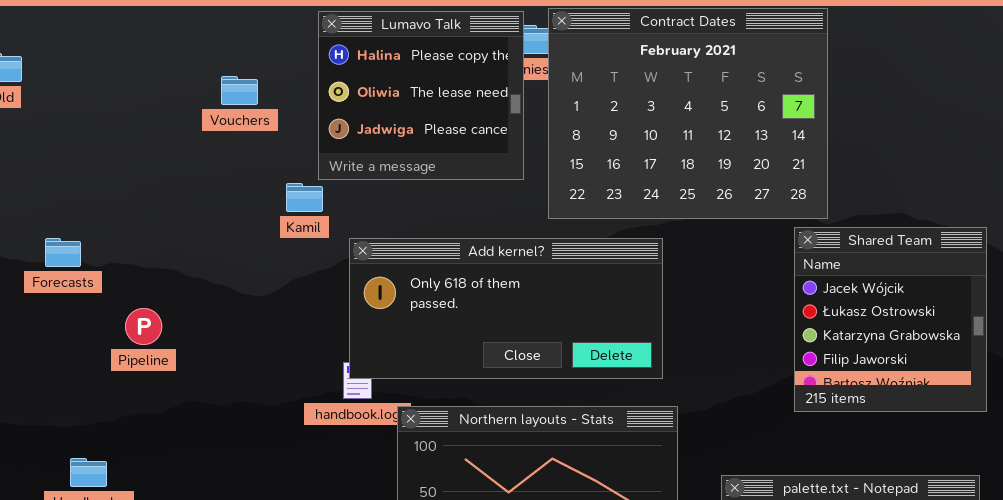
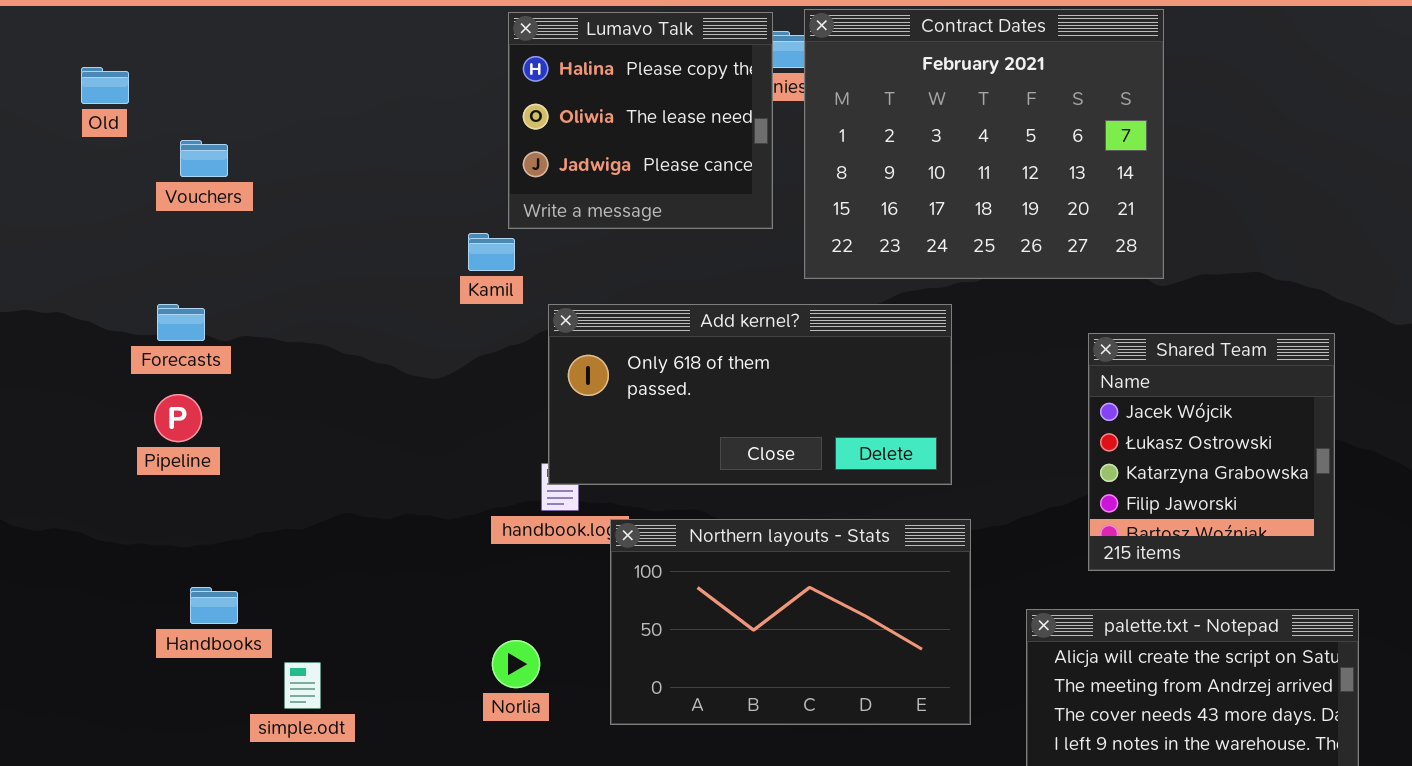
Vouchers: [221,76,258,105] -> [180,140,228,177], moved
Shared Team: [794,227,987,412] -> [1088,333,1335,571], moved
Pipeline: [125,308,162,345] -> [154,394,202,442], moved

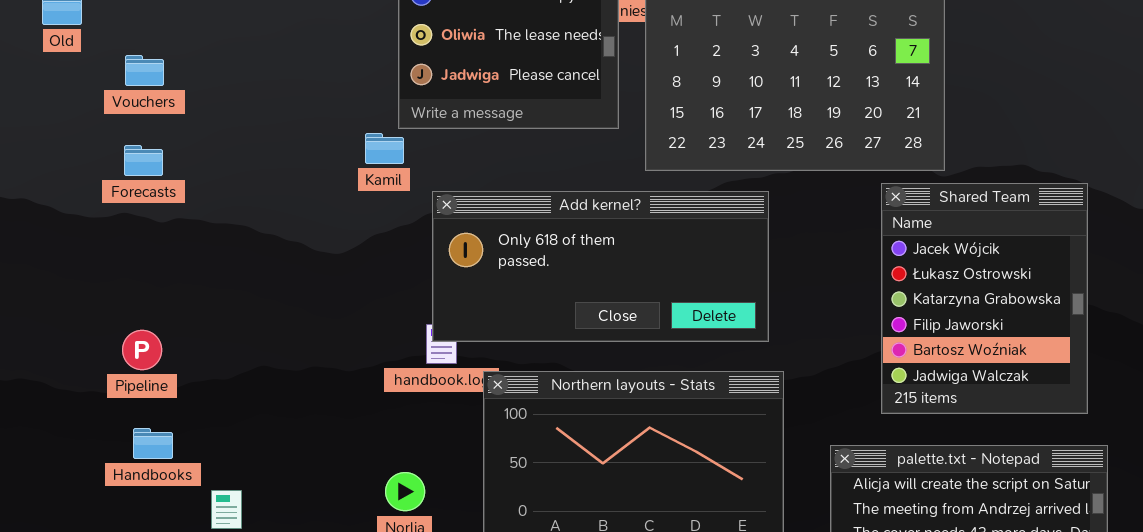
Forecasts: [157,304,205,341] -> [124,145,163,176], moved
Shared Team: [1088,333,1335,571] -> [881,183,1088,414], resized
Pipeline: [154,394,202,442] -> [122,330,162,370], moved

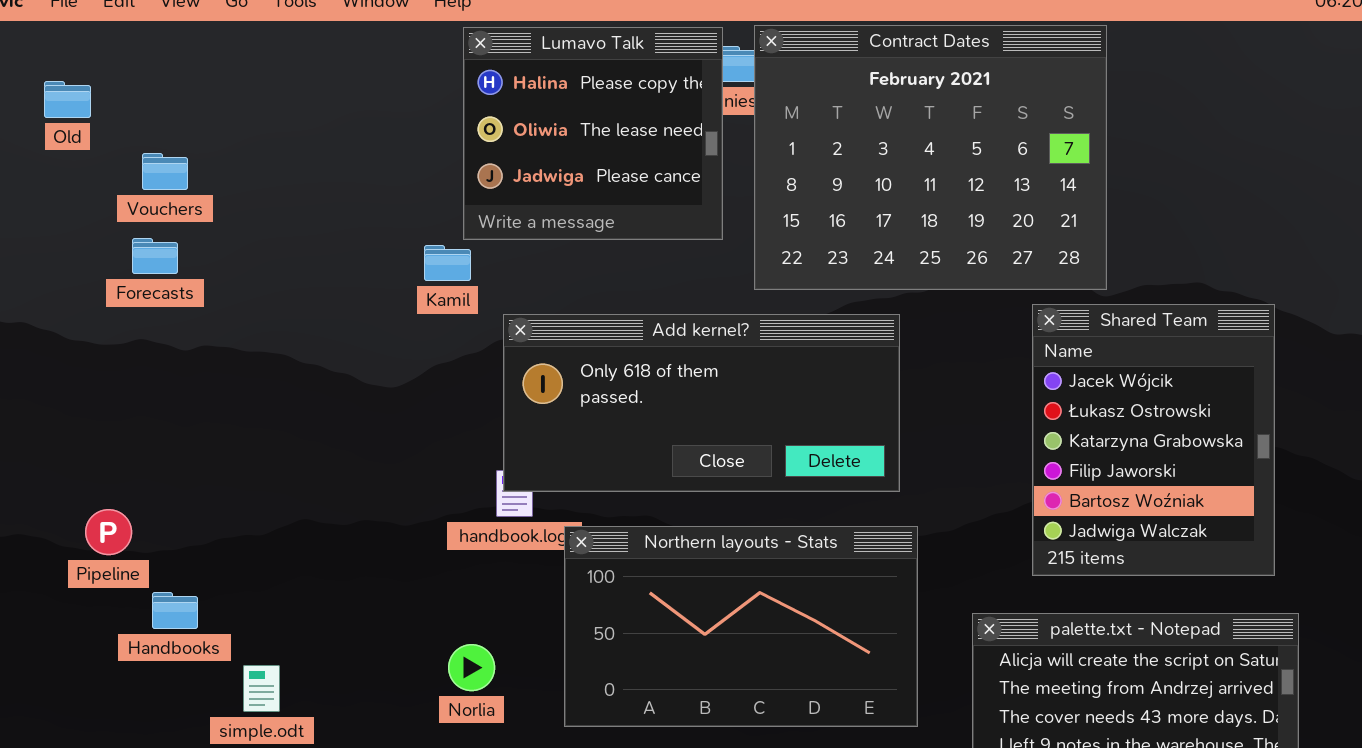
Forecasts: [124,145,163,176] -> [132,238,178,274], moved
Pipeline: [122,330,162,370] -> [85,509,132,555], moved

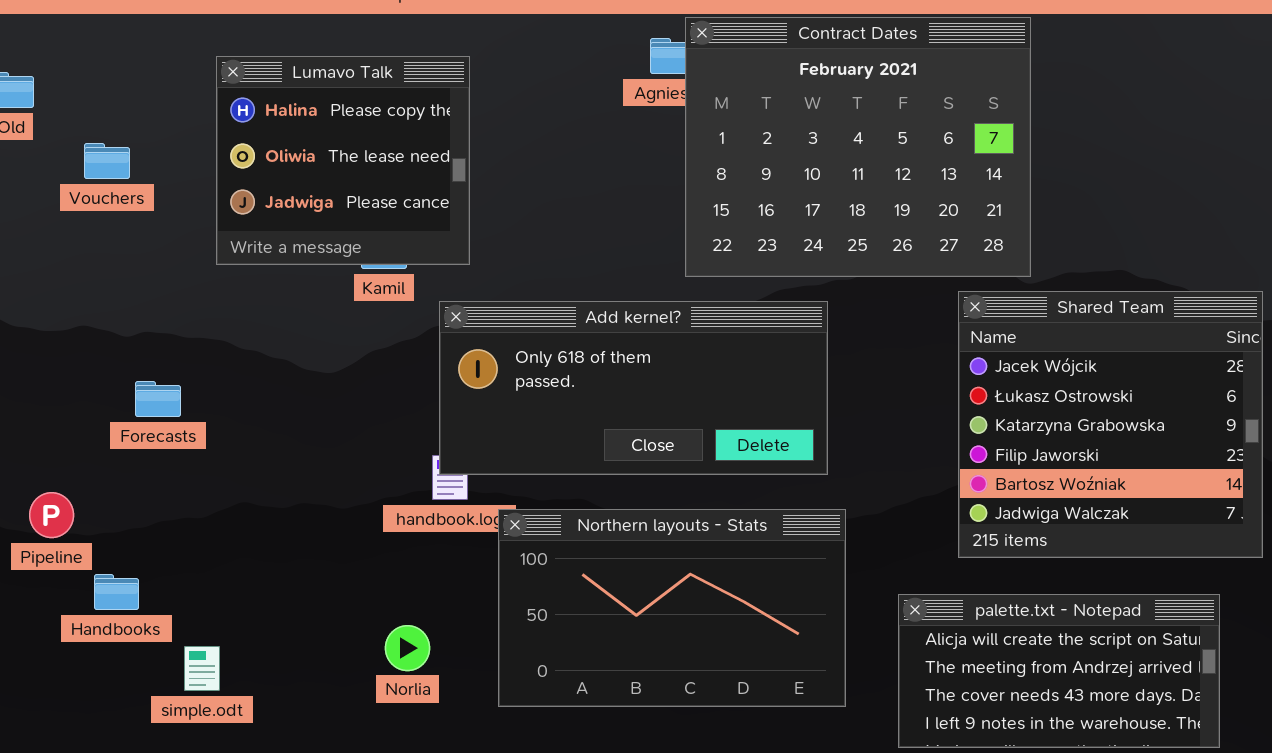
Lumavo Talk: [463,27,723,240] -> [216,56,470,265], moved
Forecasts: [132,238,178,274] -> [135,381,181,417], moved
Shared Team: [1032,304,1275,576] -> [958,291,1263,558], resized

